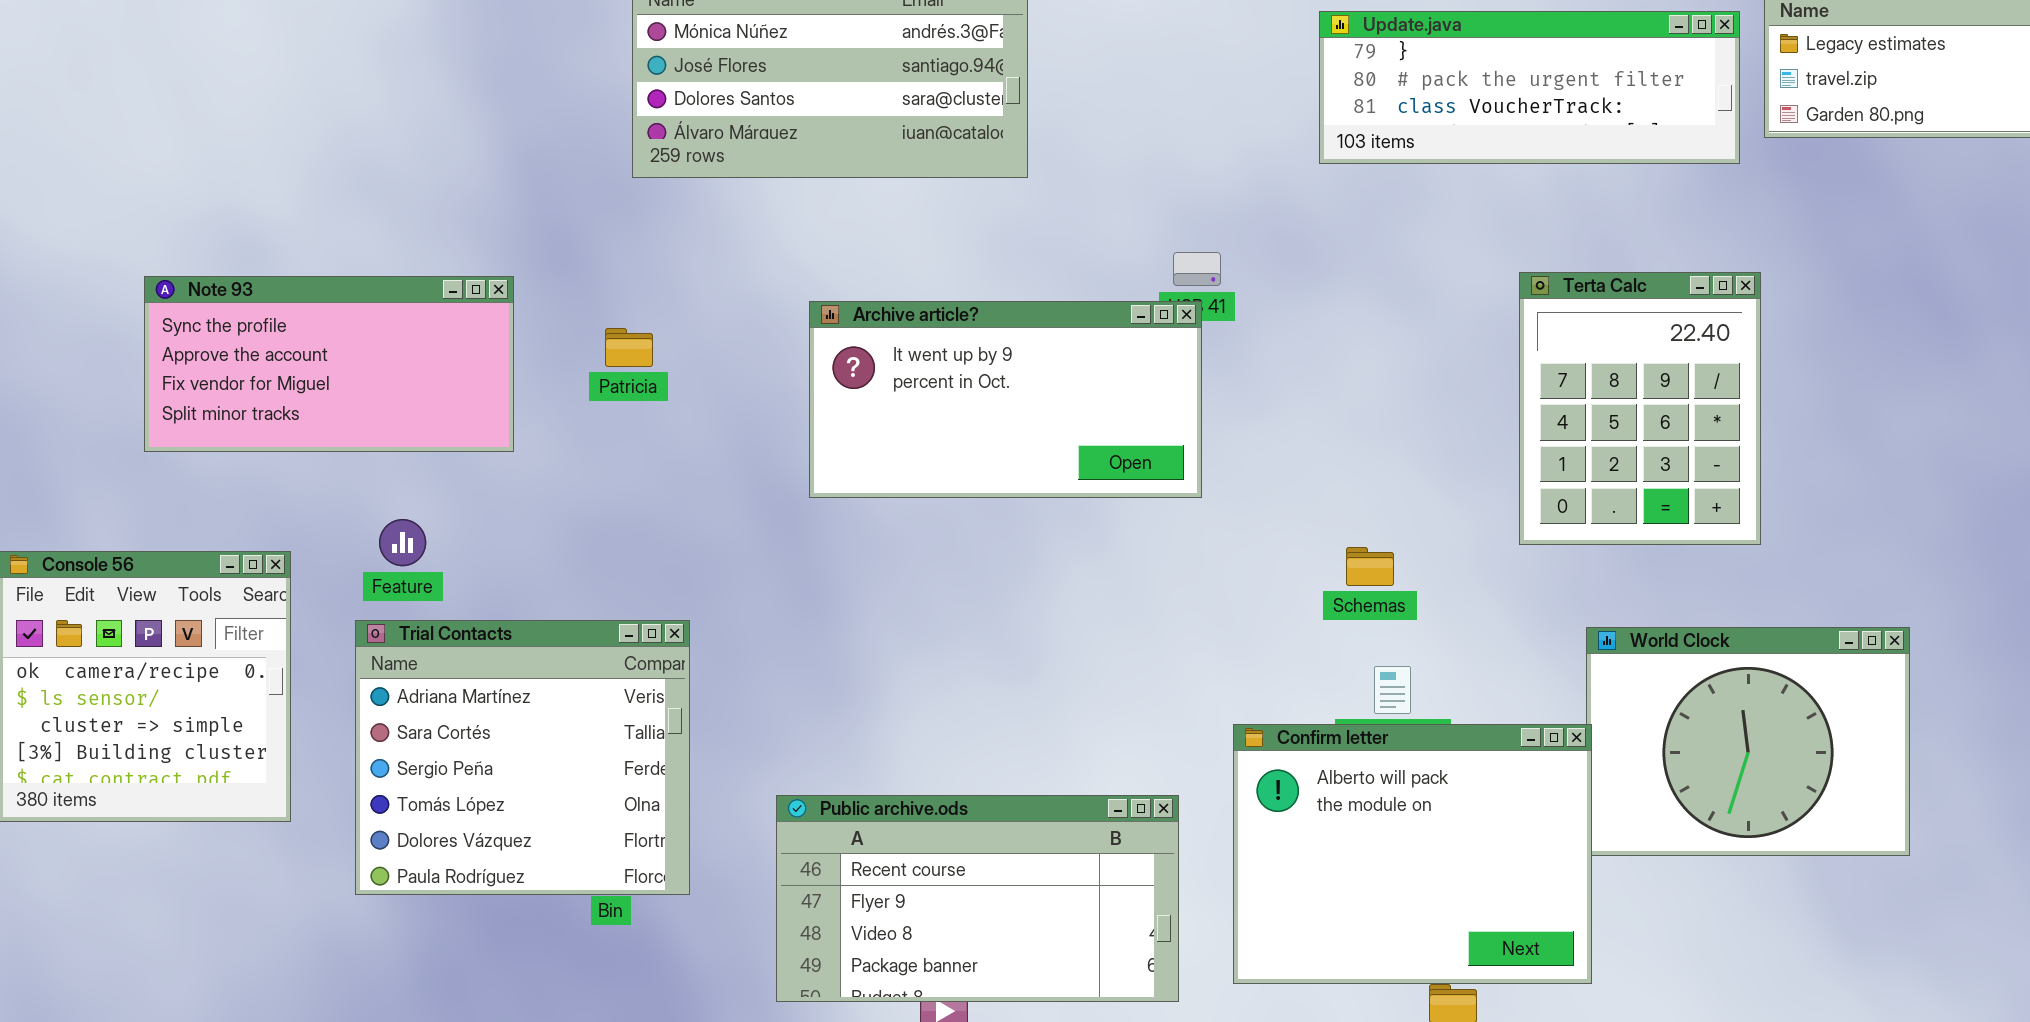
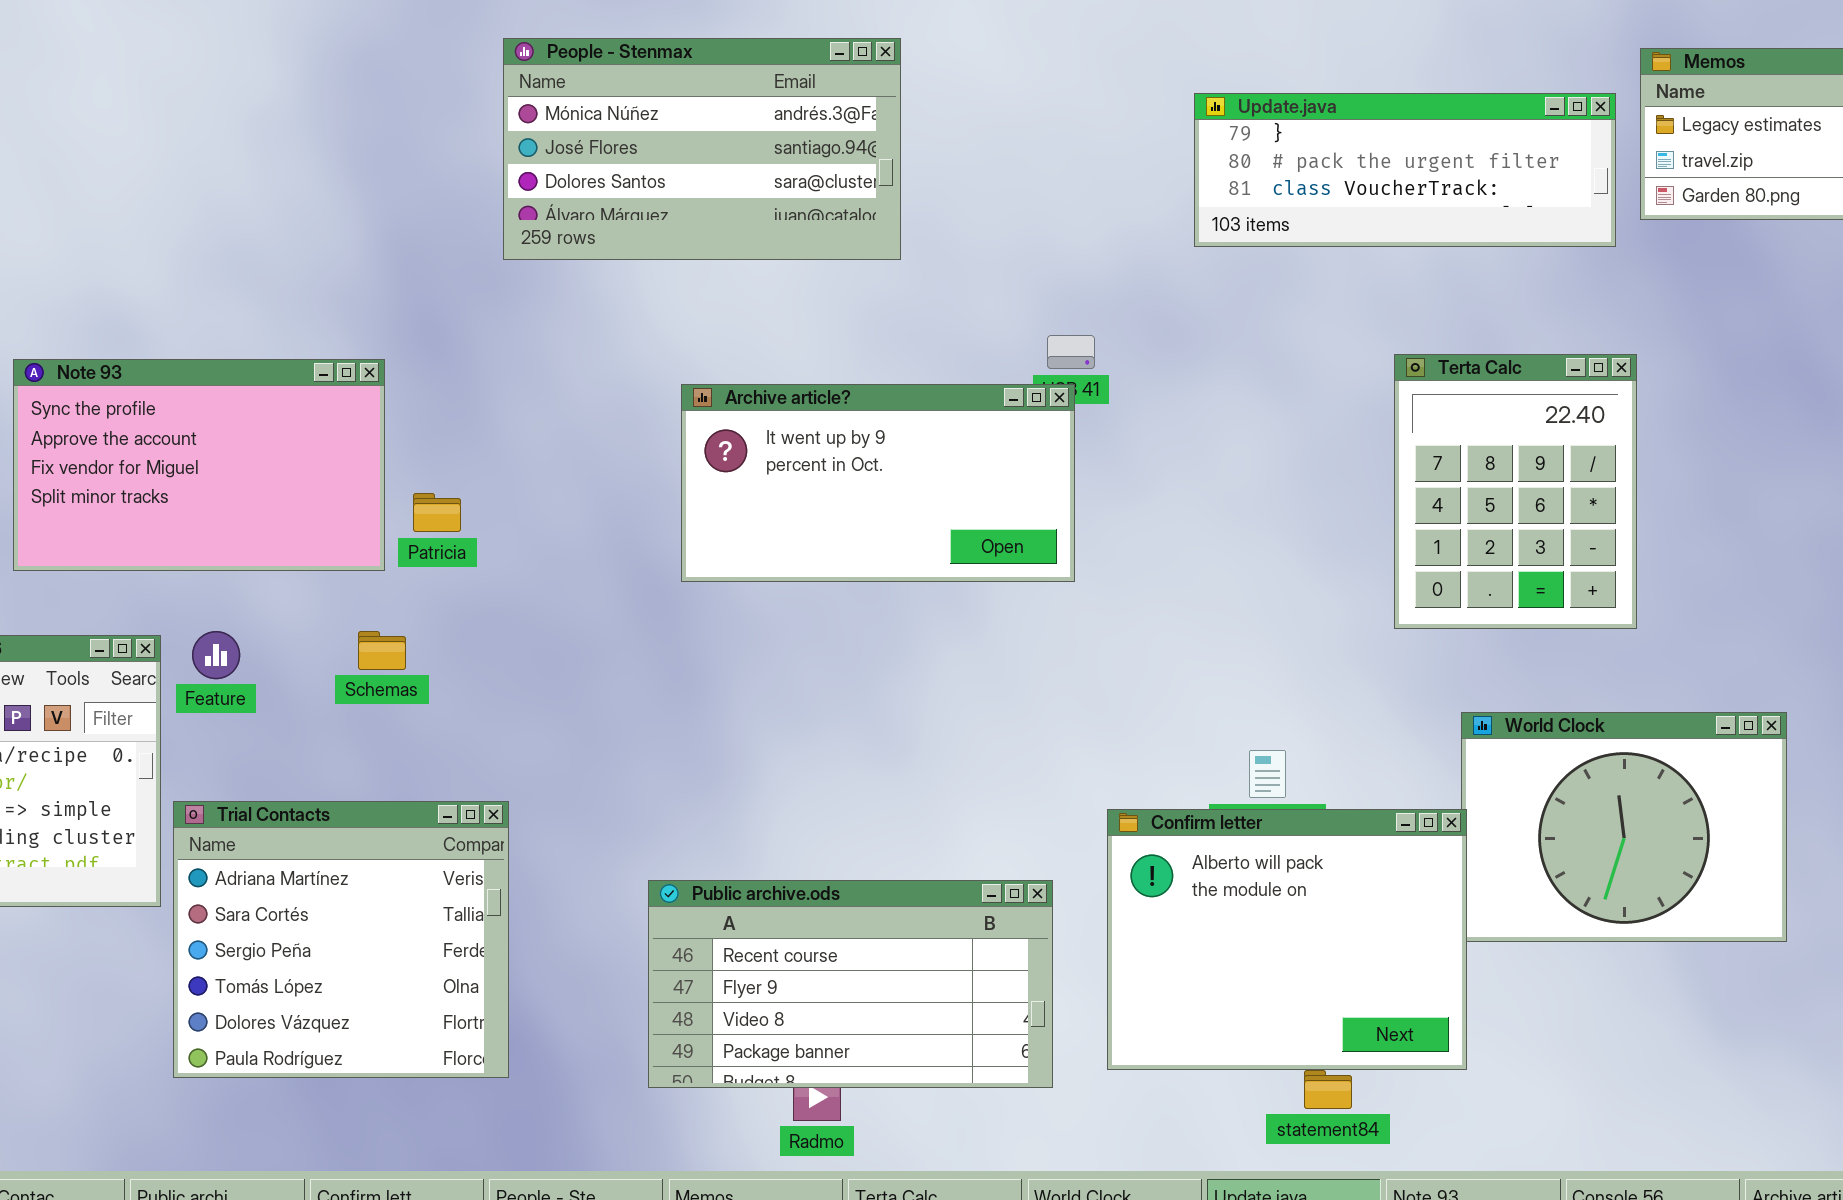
Note 93: [144,276,514,452] -> [13,359,385,571], resized
Patricia: [605,328,653,367] -> [413,493,461,532], moved
Feature: [379,519,426,566] -> [192,631,240,679], moved
Schemas: [1346,547,1394,586] -> [358,631,406,670], moved
Trial Contacts: [355,620,690,895] -> [173,801,509,1078], moved

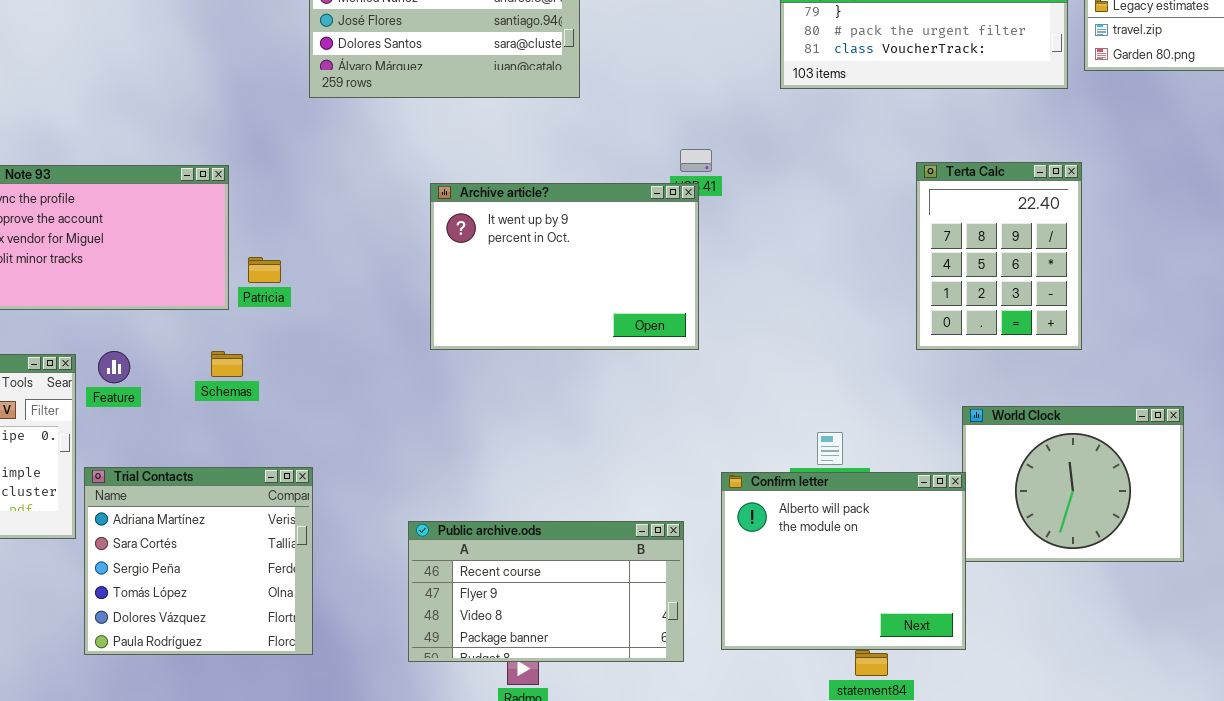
Archive article?: [681,384,1075,582] -> [430,183,699,350], resized

